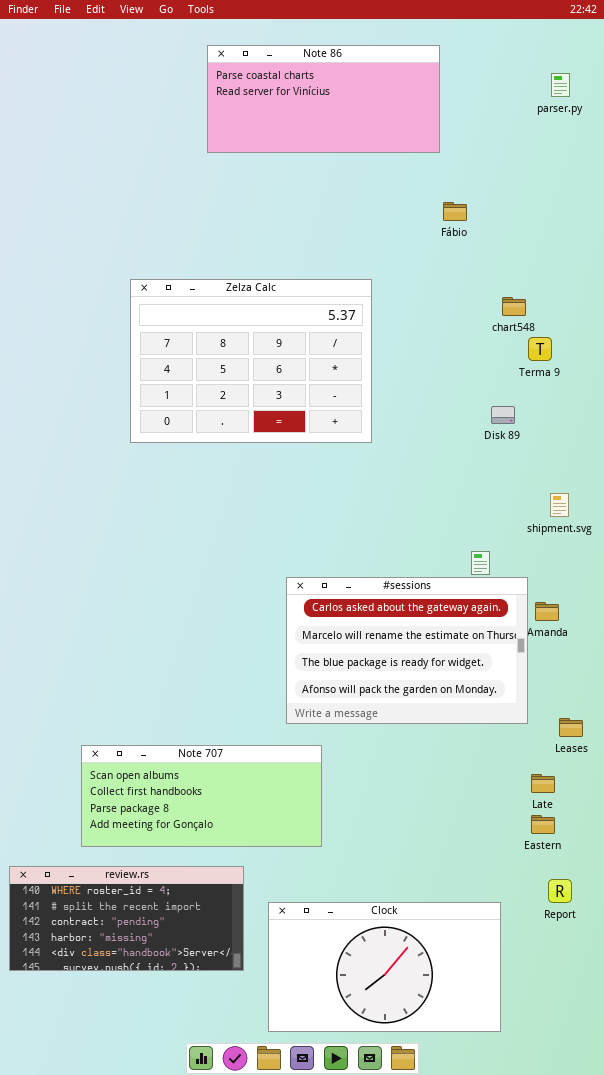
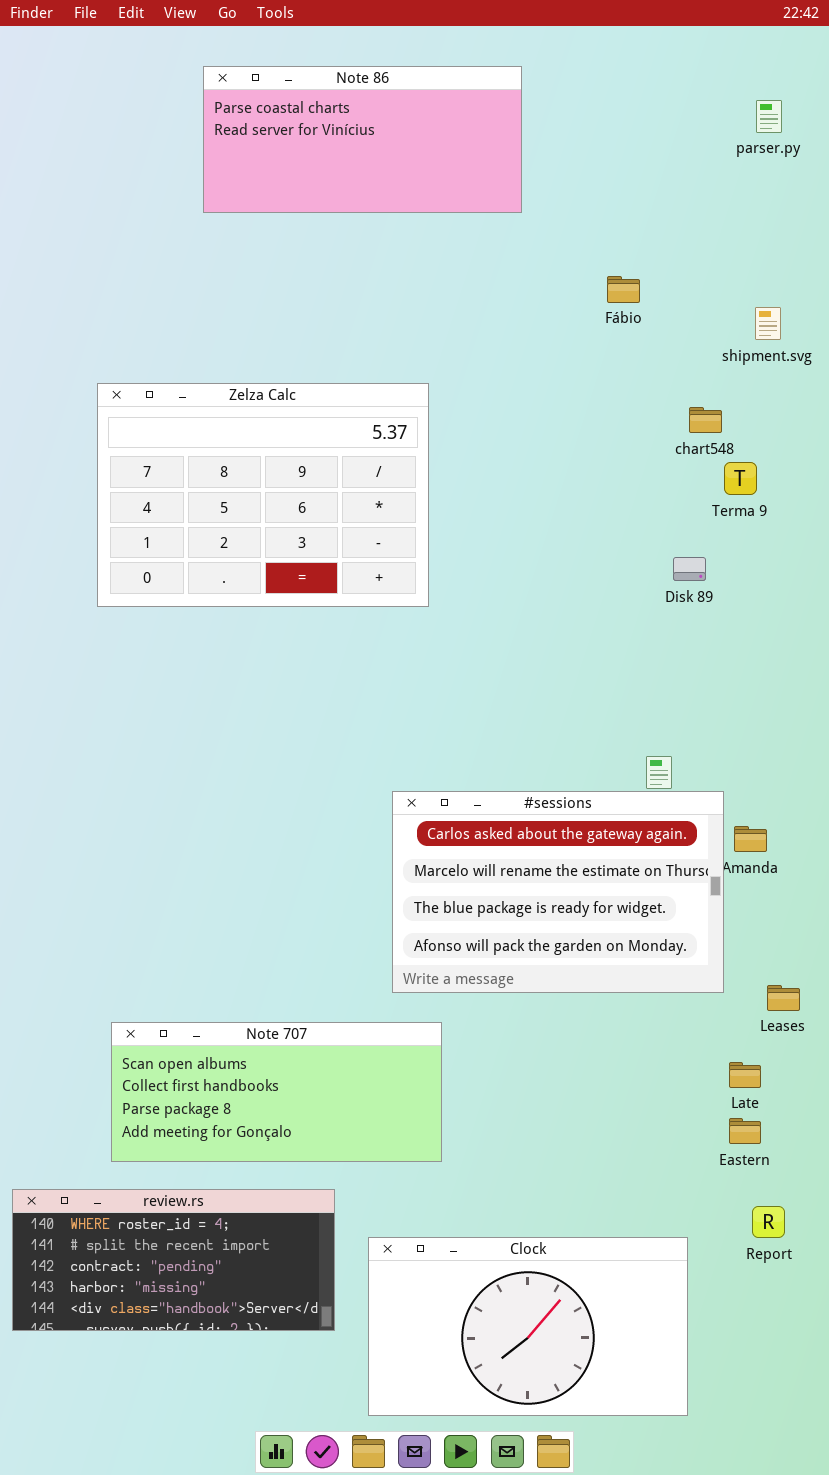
Note 86: [207,45,440,153] -> [203,66,522,213], moved
Zelza Calc: [130,279,372,443] -> [97,383,429,607], moved
shipment.svg: [550,493,569,517] -> [755,307,781,340], moved

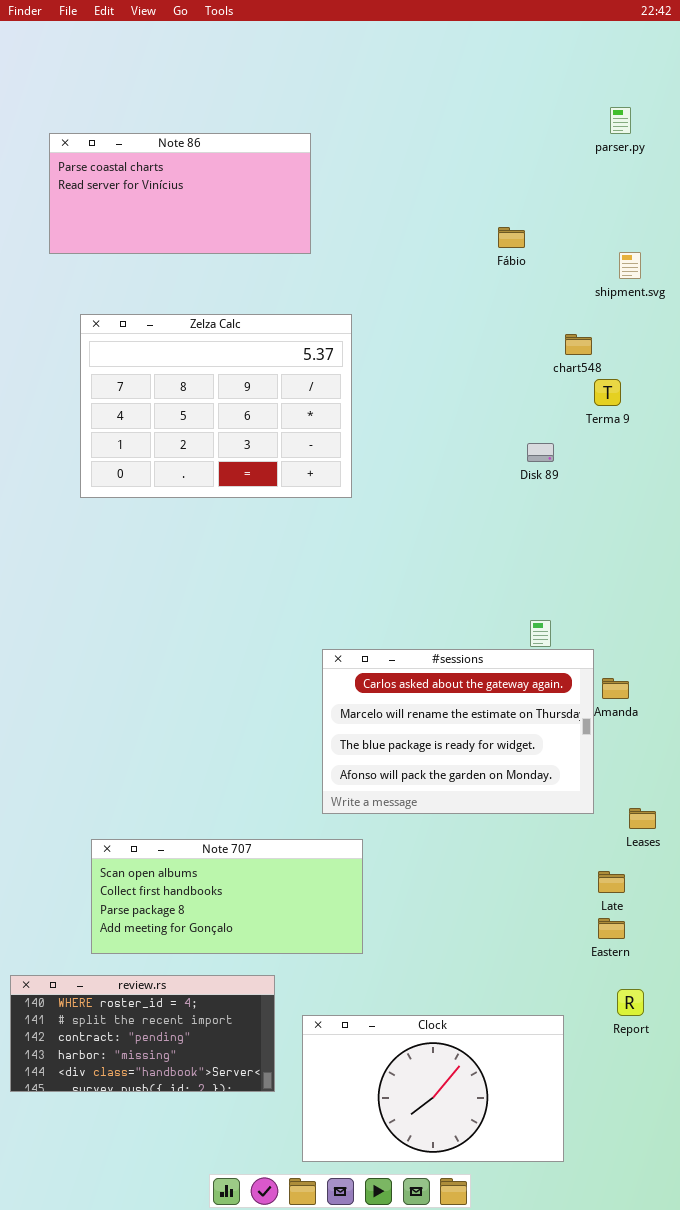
Note 86: [203,66,522,213] -> [49,133,311,254], moved
parser.py: [756,100,782,133] -> [610,107,631,134], moved
Disk 89: [673,557,706,581] -> [527,443,554,462], moved

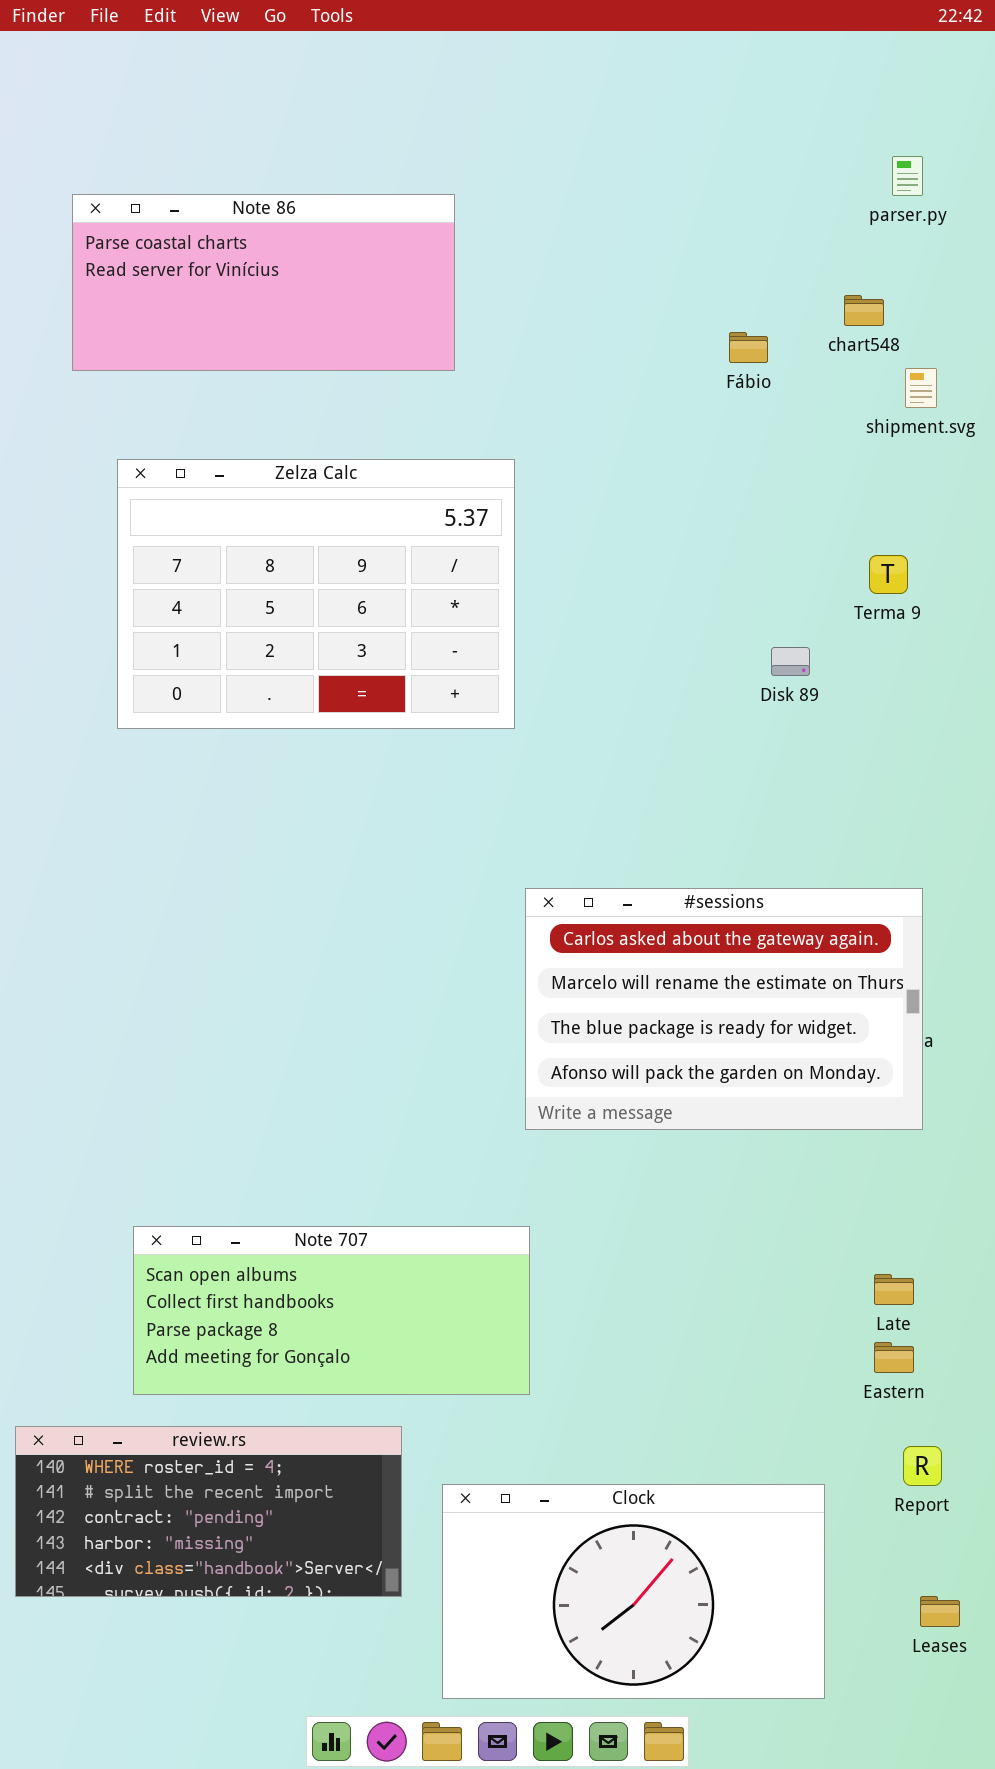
chart548: [565,334,592,355] -> [844,295,884,326], moved
#sessions: [322,649,594,814] -> [525,888,923,1130], moved
Leases: [629,808,656,829] -> [920,1596,960,1627], moved

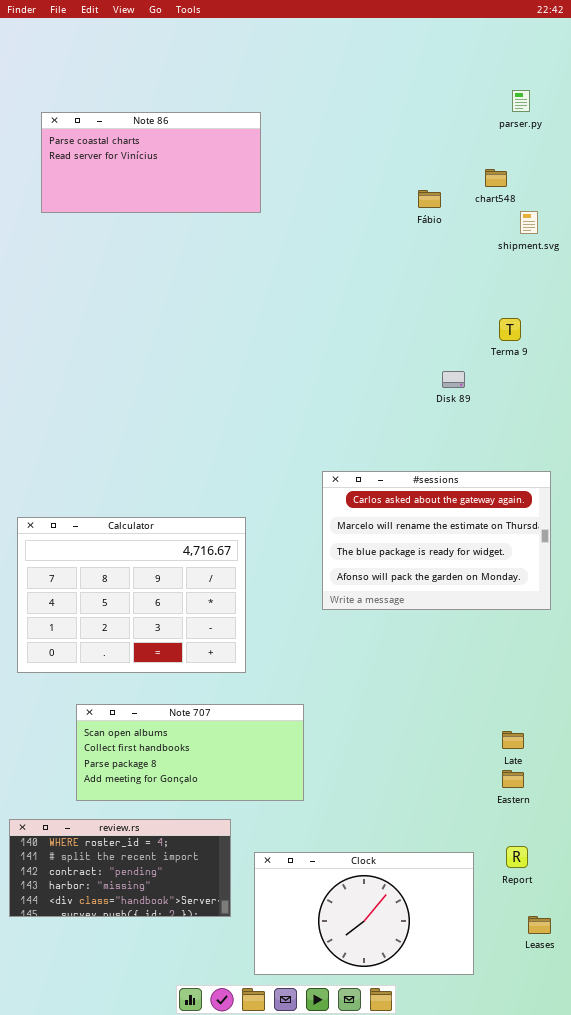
Zelza Calc: [117,459,515,729] -> none, closed
#sessions: [525,888,923,1130] -> [322,471,551,610], moved
Calculator: none -> [17,517,246,673], opened
Report: [903,1446,942,1486] -> [506,846,528,868], moved

